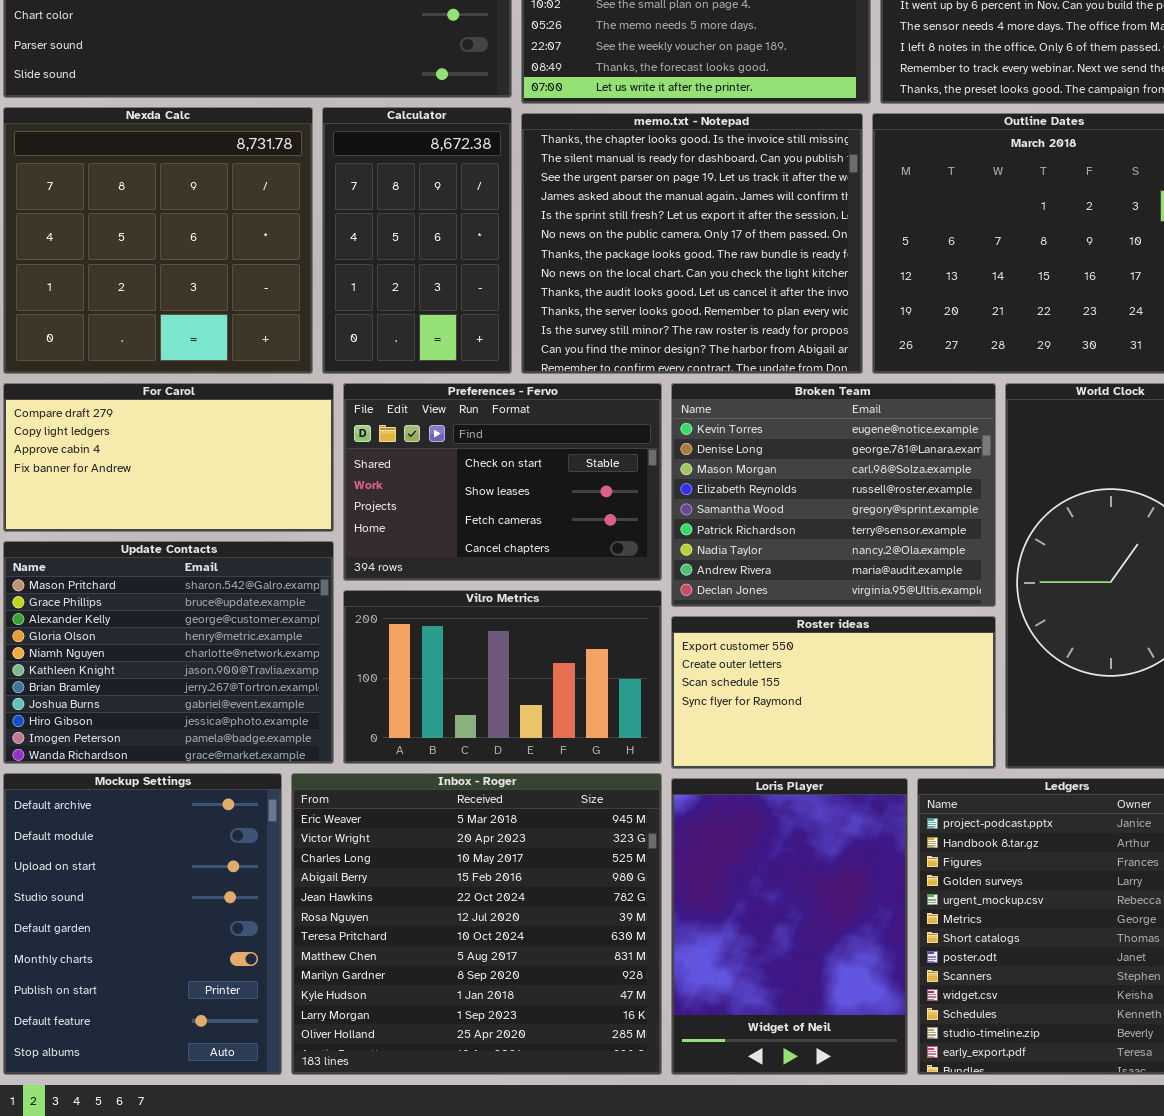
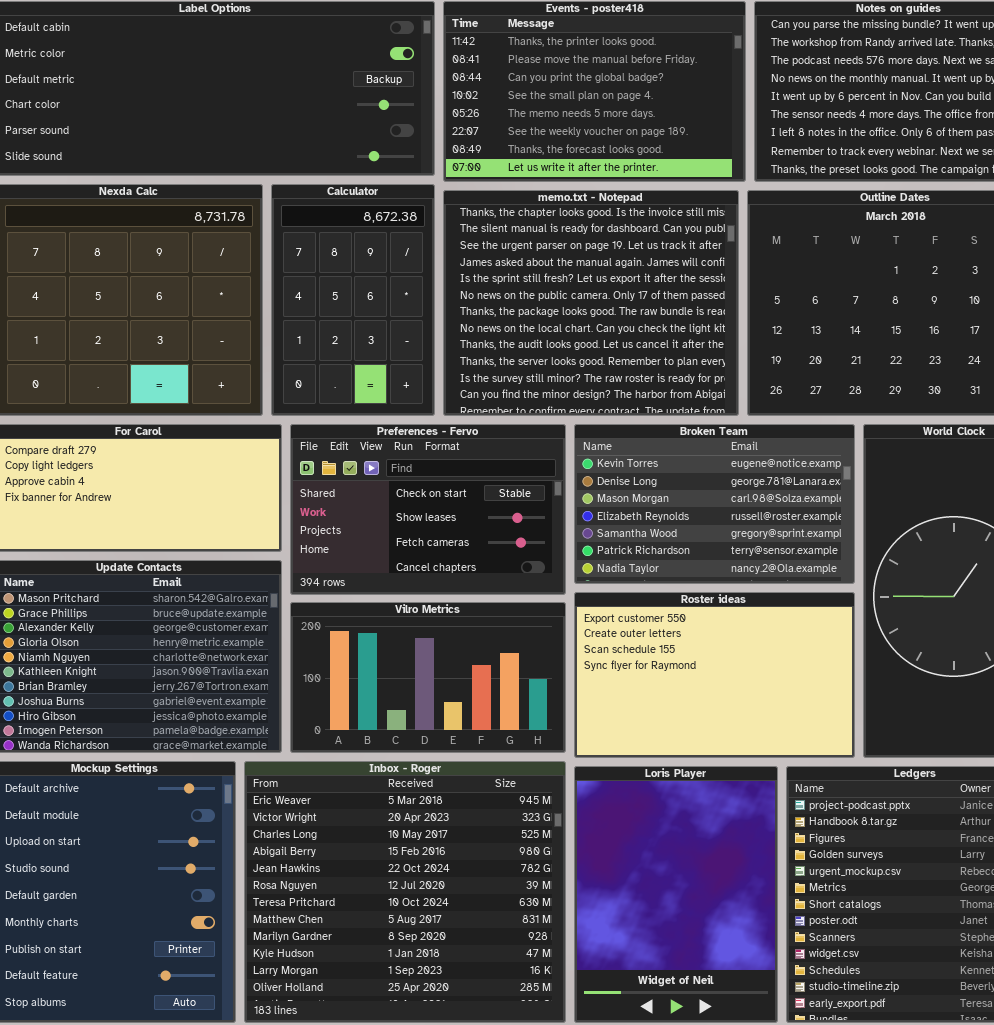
Broken Team: [671,383,996,607] -> [574,424,855,584], resized
Roster ideas: [671,616,996,769] -> [574,592,855,758], resized

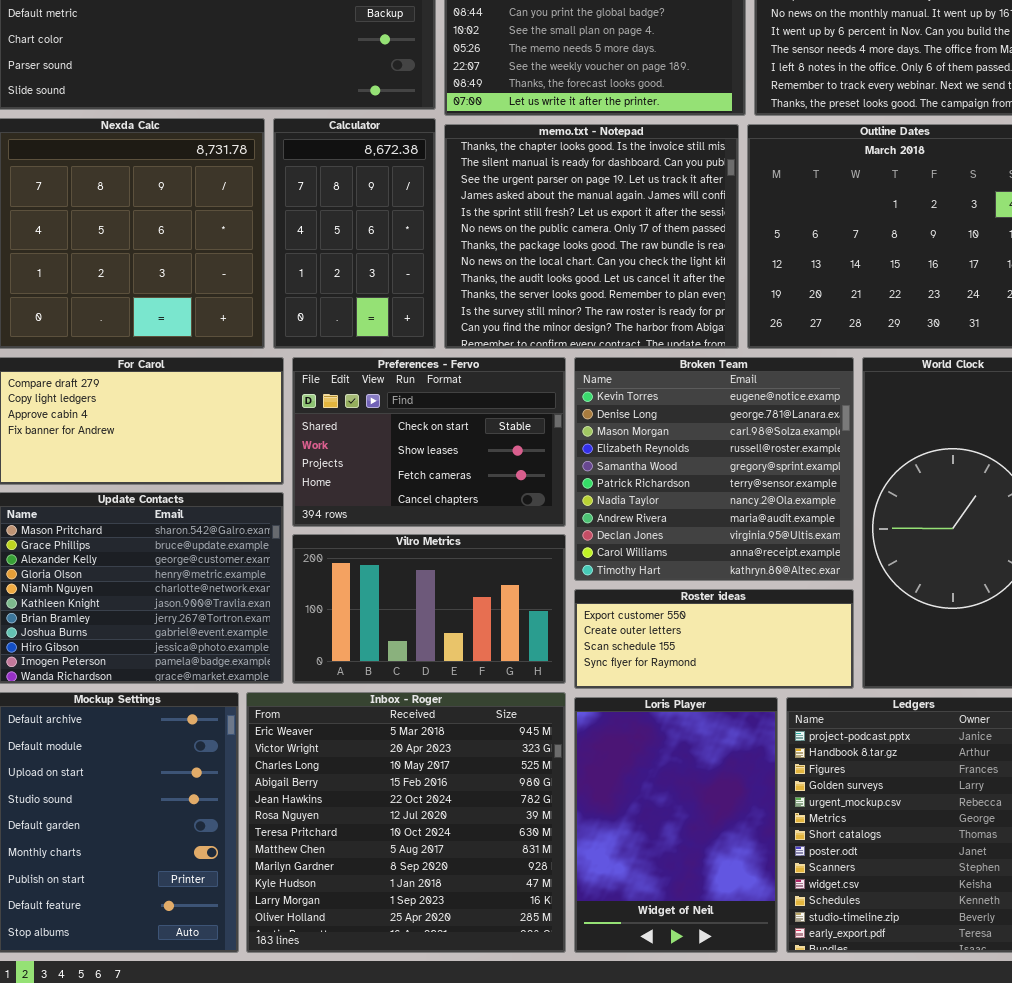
Broken Team: [574,424,855,584] -> [574,357,854,581], resized
Roster ideas: [574,592,855,758] -> [574,589,854,689], resized

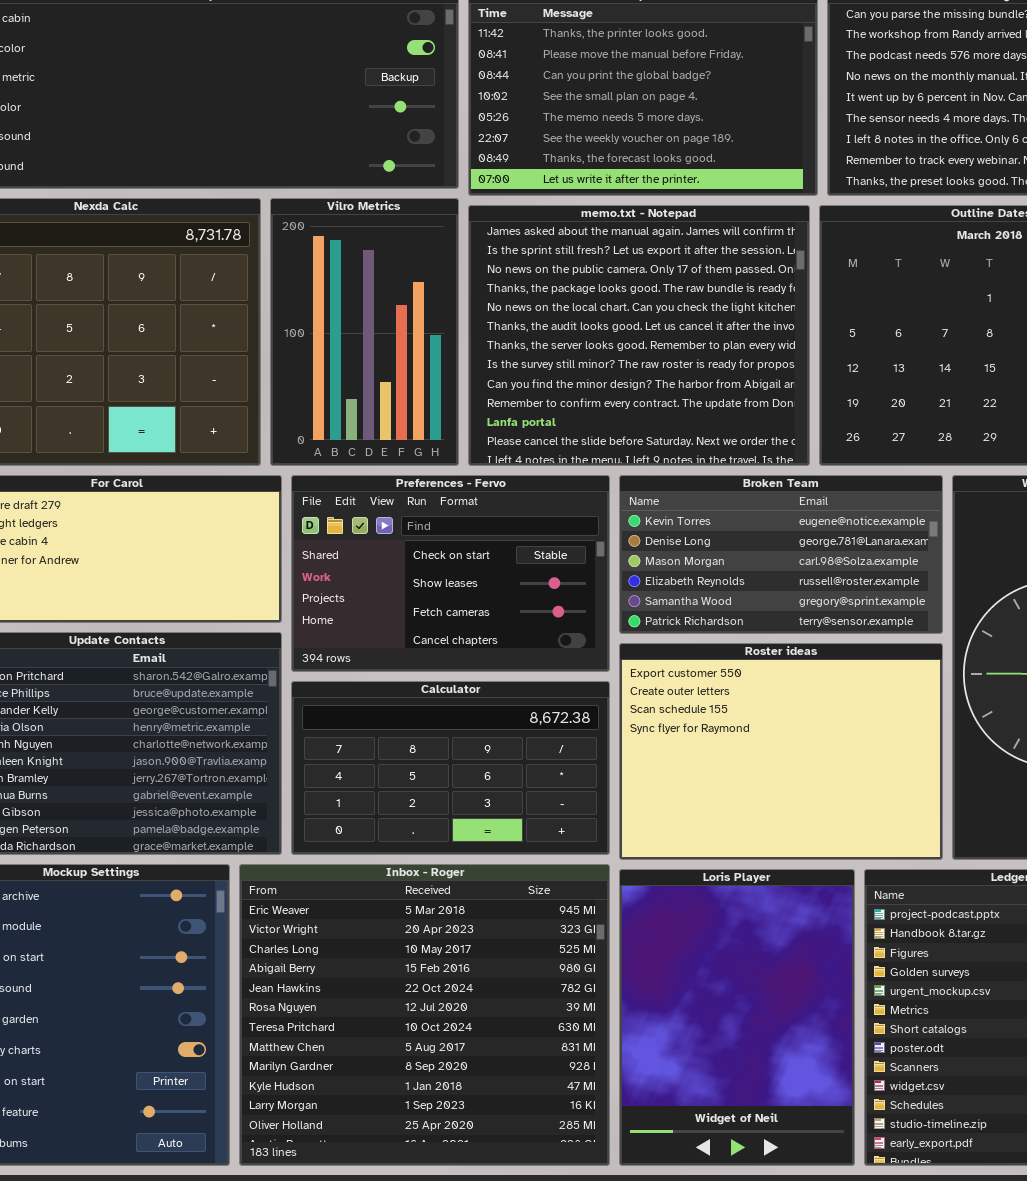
Calculator: [273,118,436,349] -> [291,681,610,855], moved, resized
memo.txt - Notepad: [444,124,739,349] -> [468,205,810,466], scrolled down 3 rows
Broken Team: [574,357,854,581] -> [619,475,943,634], resized
Vilro Metrics: [292,534,566,684] -> [270,198,459,466], moved, resized
Roster ideas: [574,589,854,689] -> [619,643,943,860], resized

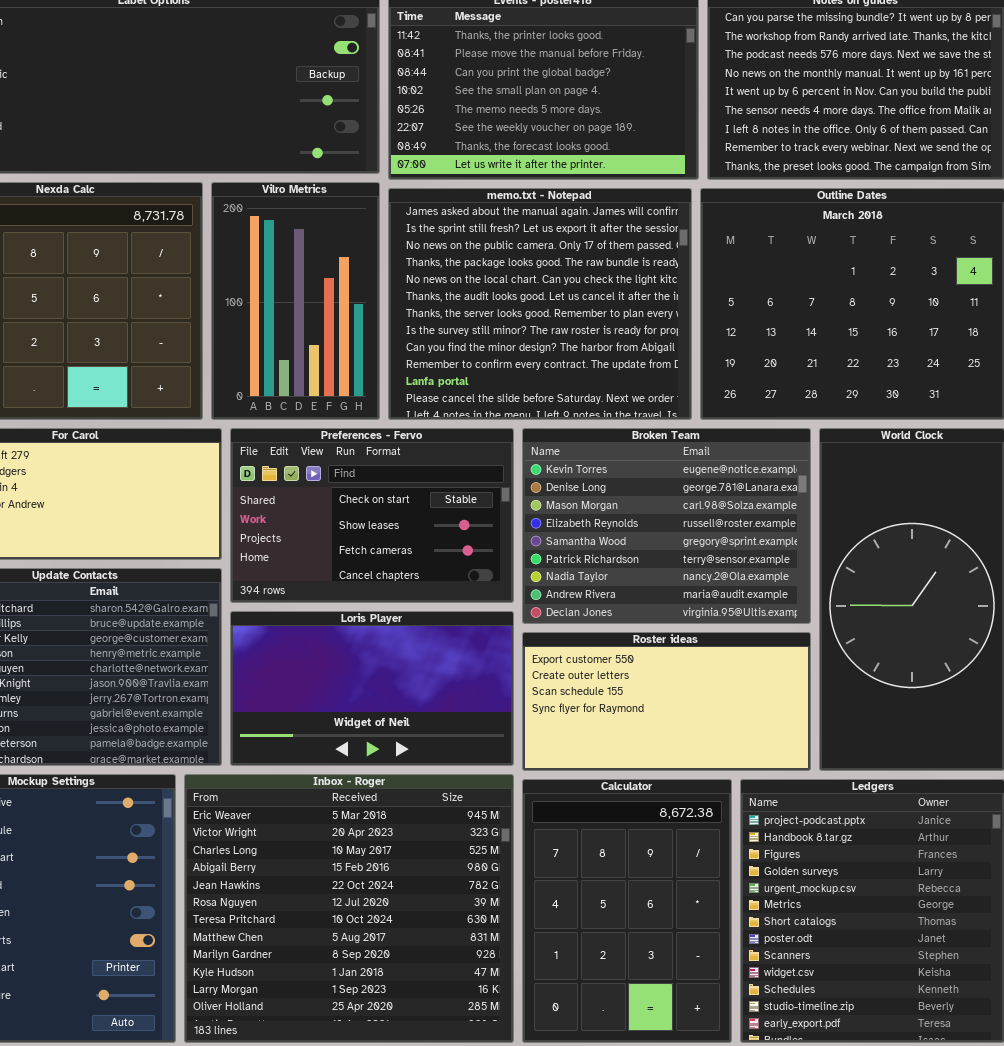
Broken Team: [619,475,943,634] -> [522,428,811,624], resized
Roster ideas: [619,643,943,860] -> [522,632,811,771], resized
Calculator: [291,681,610,855] -> [522,779,732,1043], moved, resized
Loris Player: [619,869,855,1166] -> [230,611,514,766], moved, resized

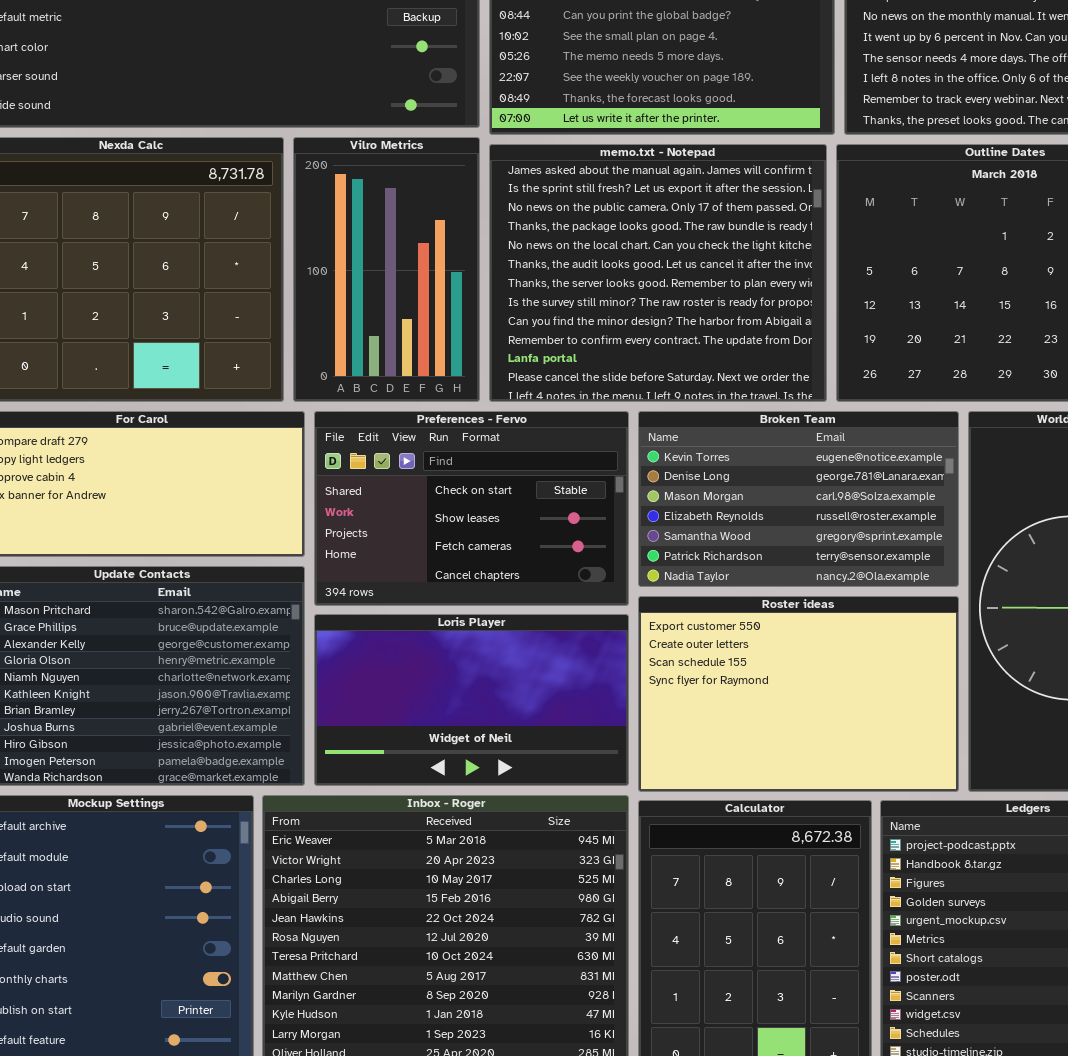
Broken Team: [522,428,811,624] -> [638,411,959,587], resized
Roster ideas: [522,632,811,771] -> [638,596,959,792], resized

